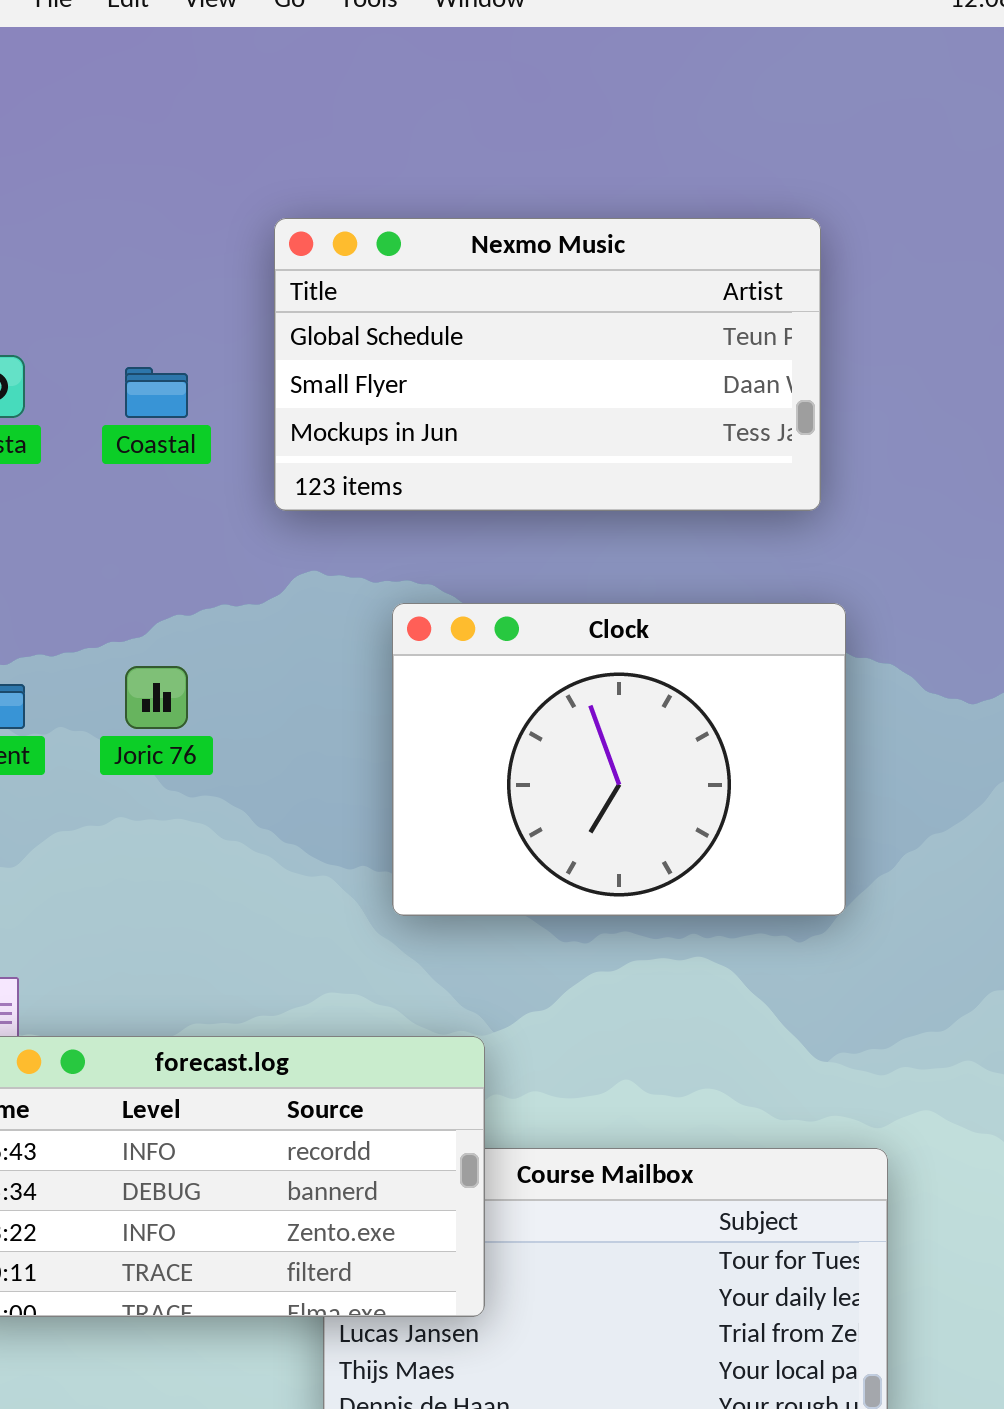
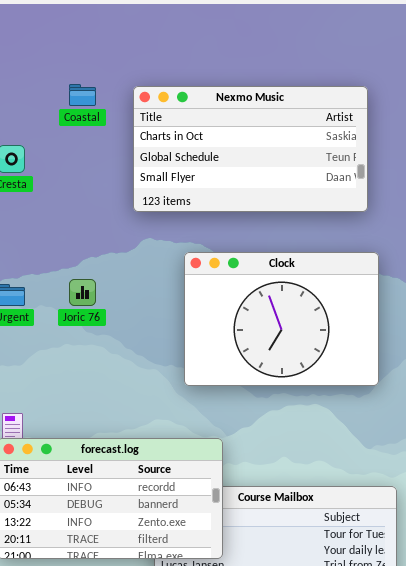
Nexmo Music: [274,218,821,511] -> [133,86,368,212], scrolled up 1 row
Coastal: [125,367,188,418] -> [69,84,96,106], moved

